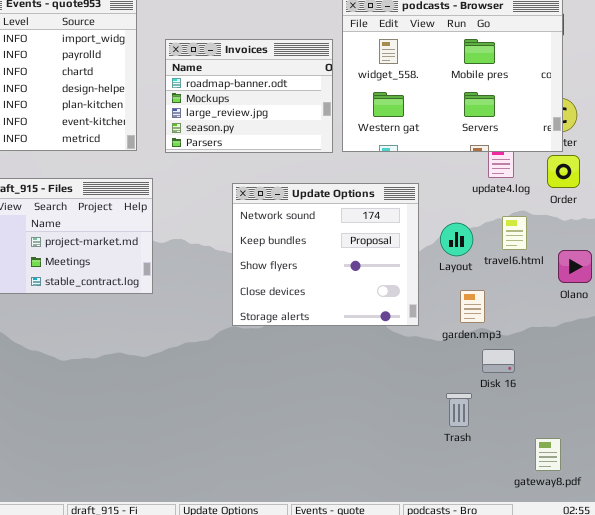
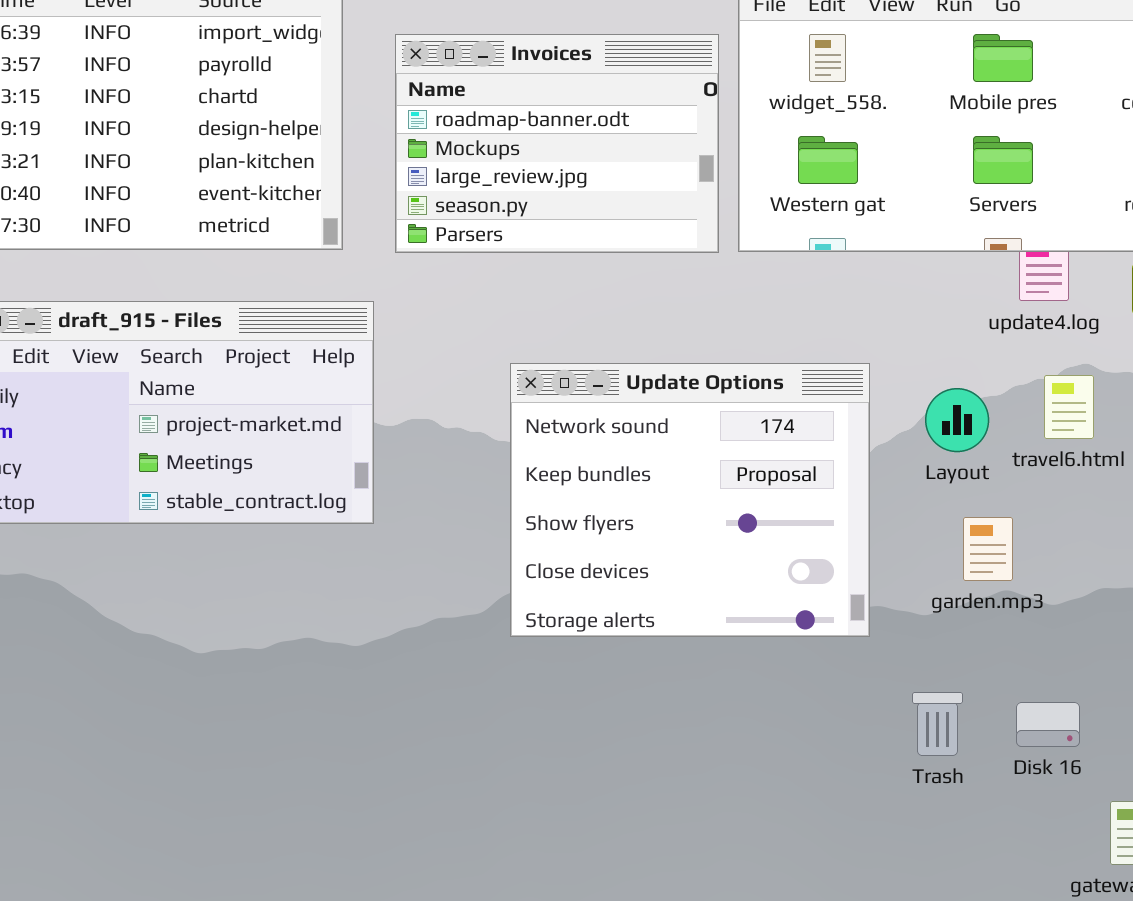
Update Options: [232,183,419,326] -> [510,363,870,637], moved
Disk 16: [482,349,515,373] -> [1016,702,1080,747], moved
Trash: [446,393,472,427] -> [912,692,963,756], moved

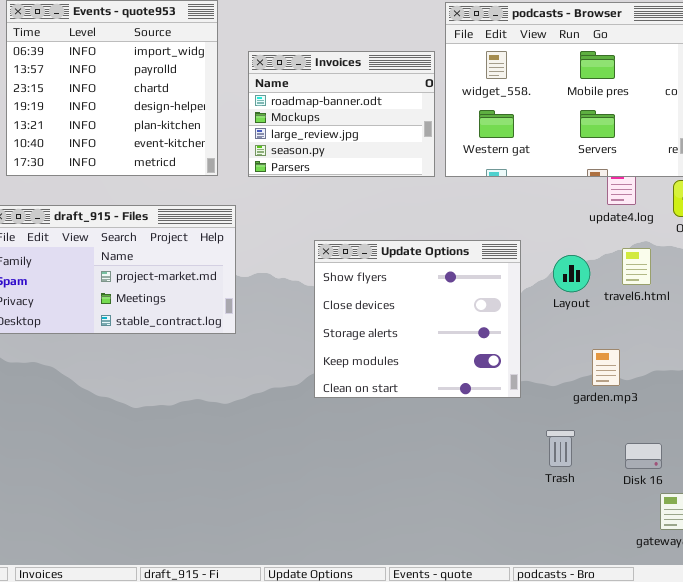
Update Options: [510,363,870,637] -> [314,240,521,398], scrolled down 2 rows
garden.mp3: [963,517,1013,581] -> [592,349,620,386], moved
Disk 16: [1016,702,1080,747] -> [625,443,662,469], moved

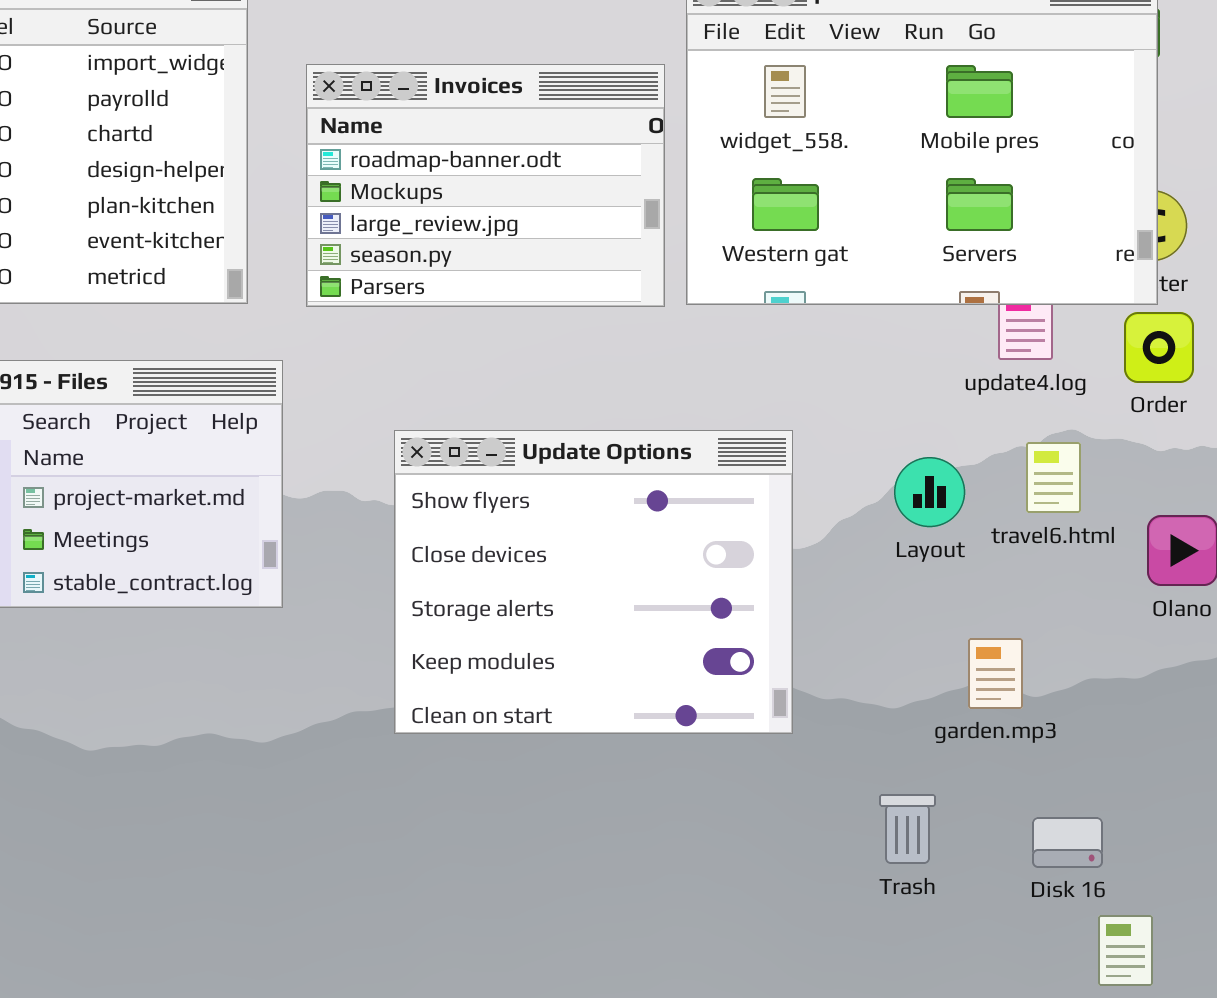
Update Options: [314,240,521,398] -> [394,430,793,734], moved

